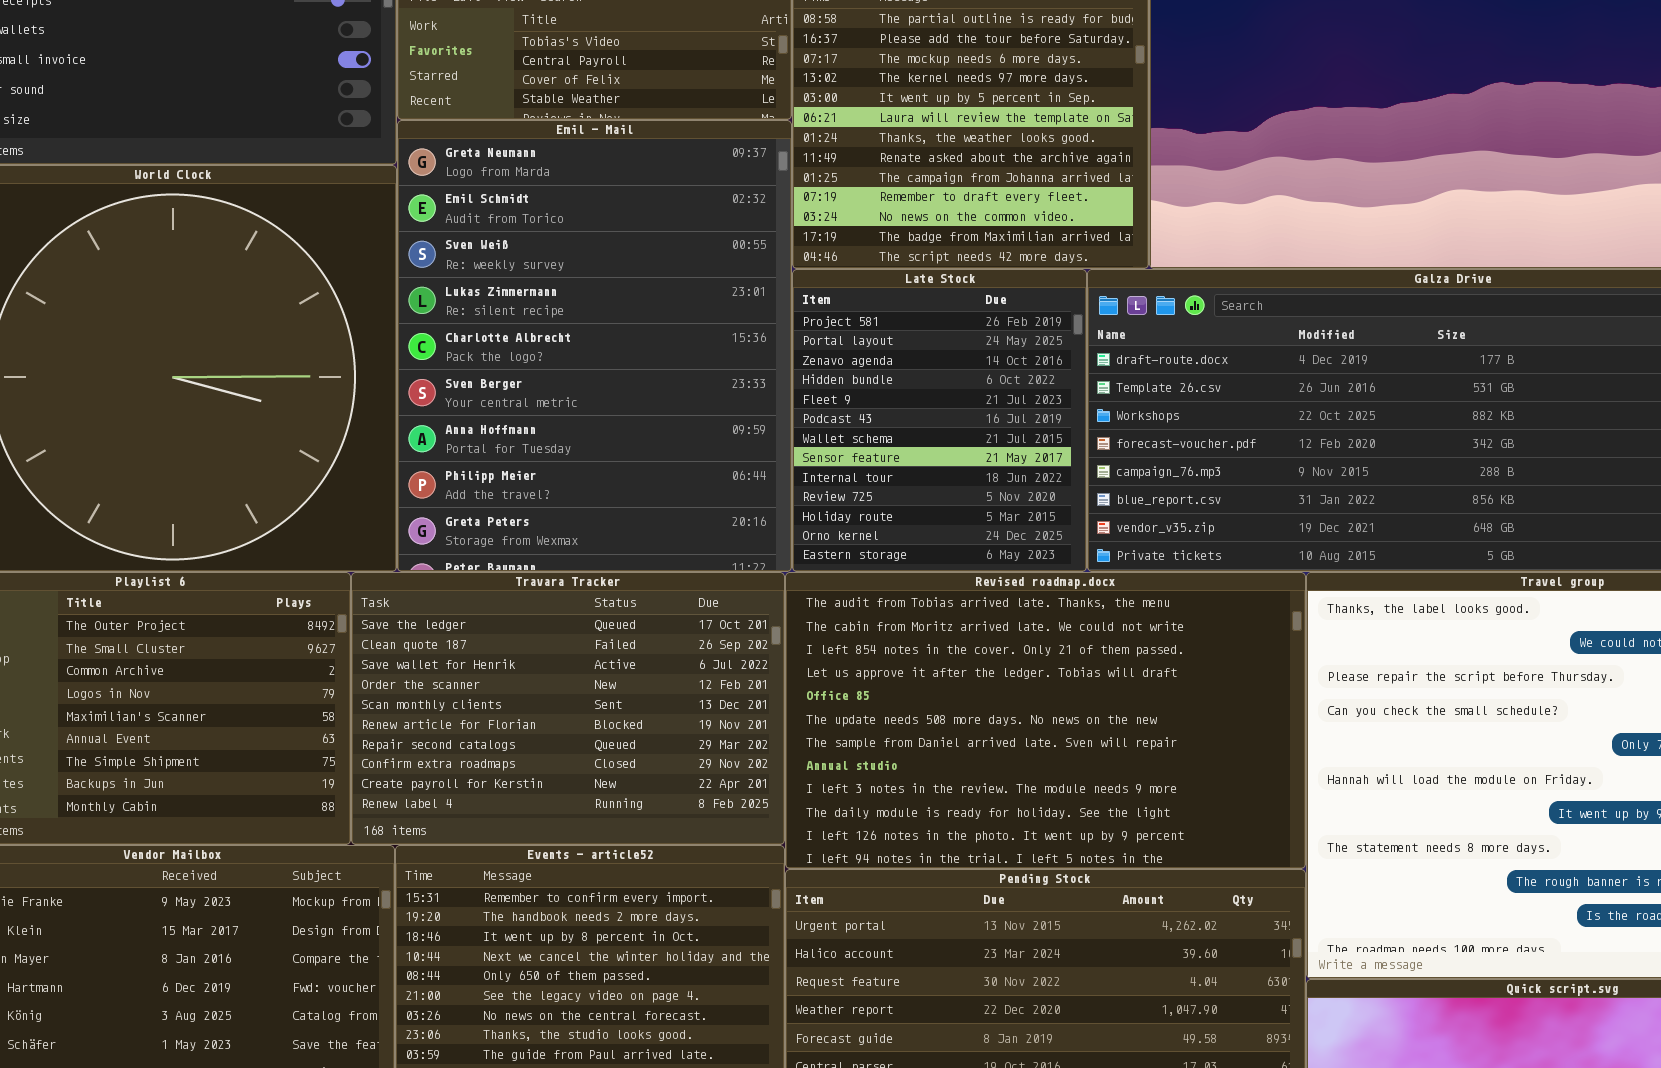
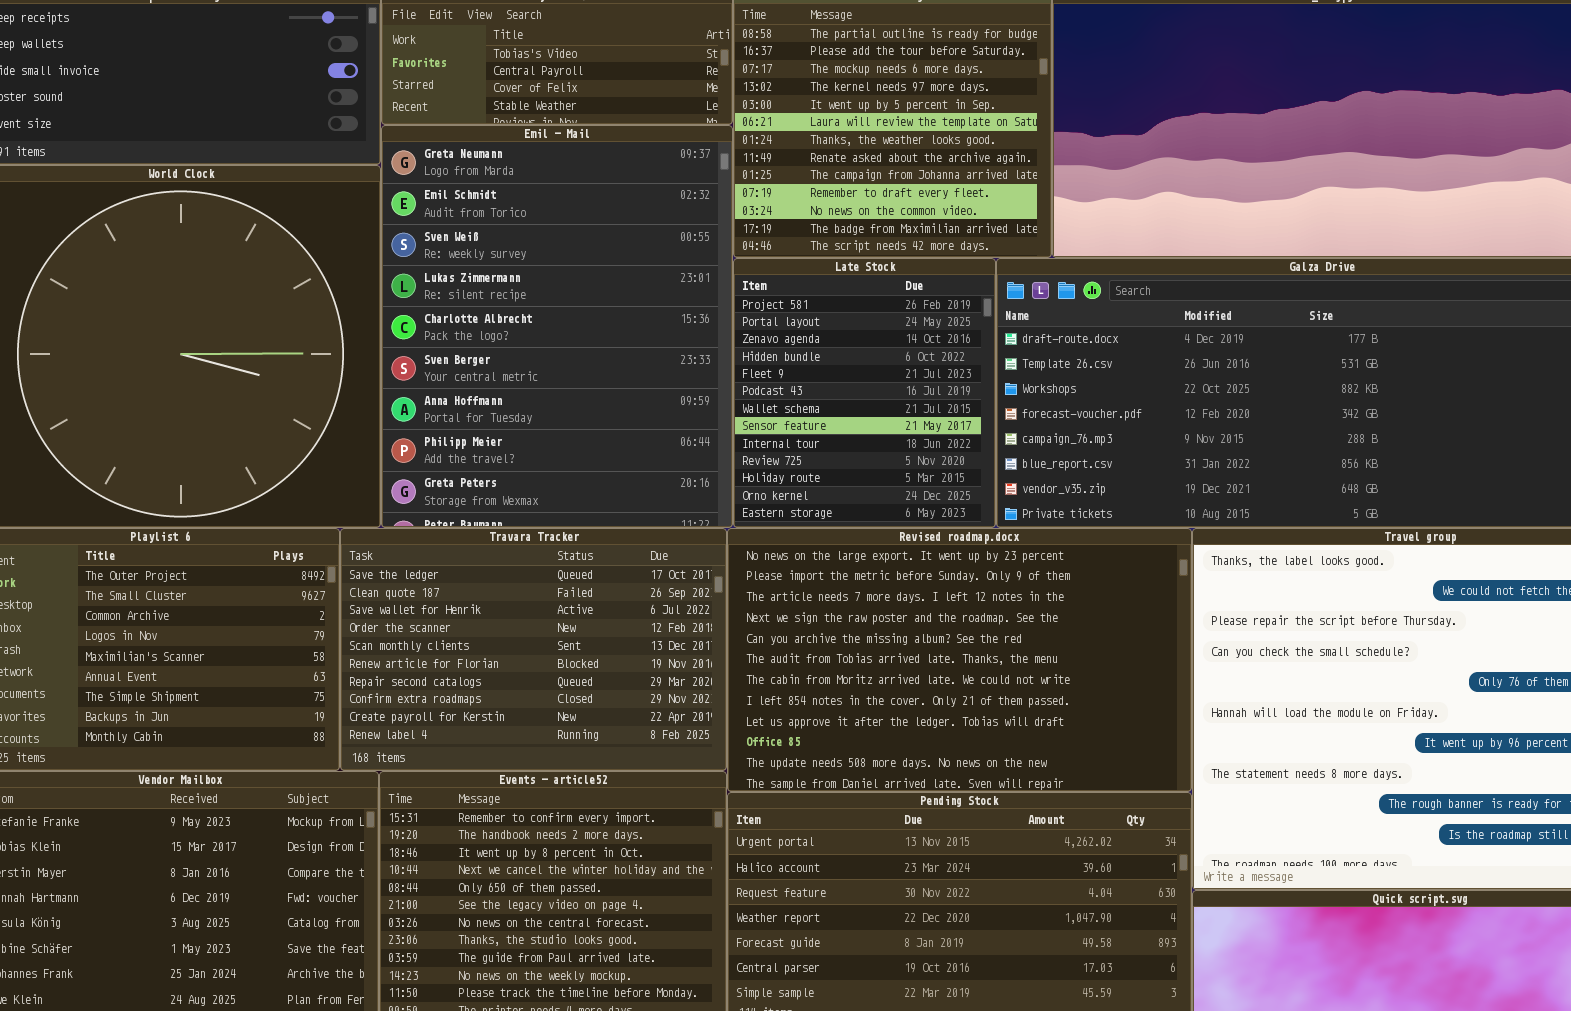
Revised roadmap.docx: [785,572,1306,869] -> [727,528,1192,792], scrolled up 5 rows

